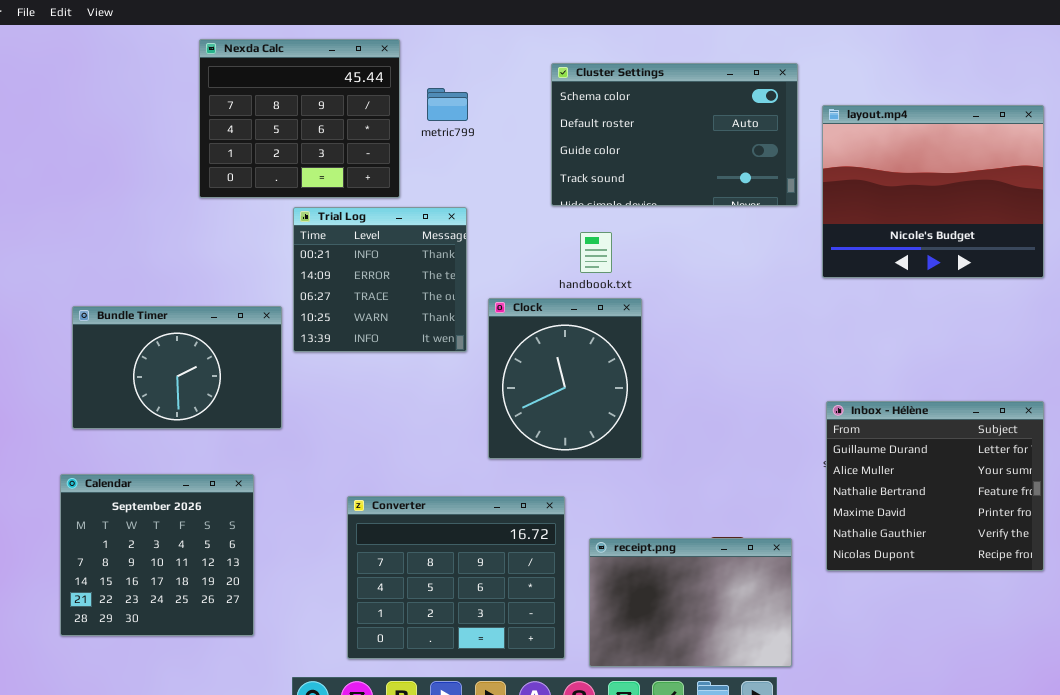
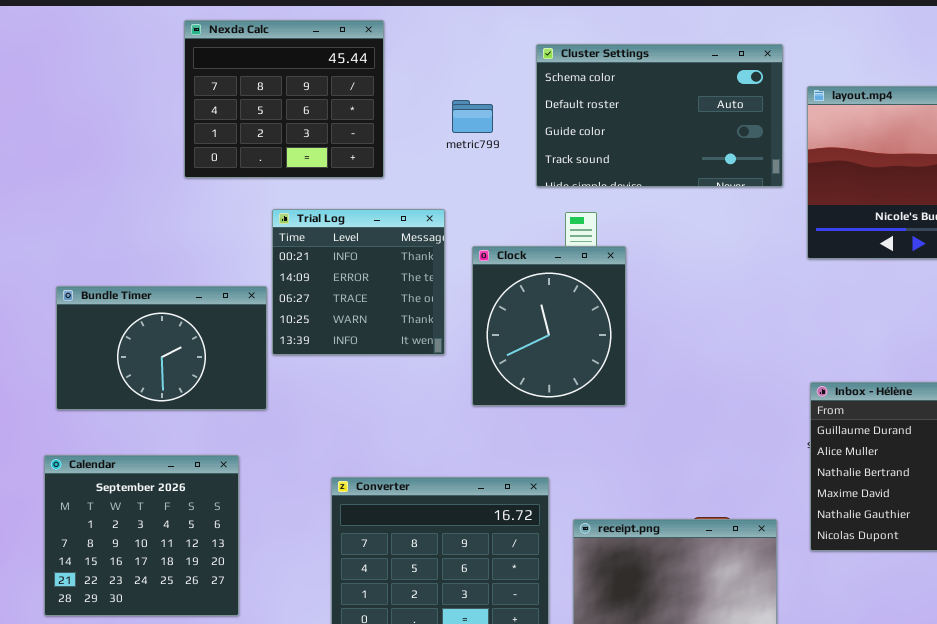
metric799: [427,88,468,121] -> [452,100,493,133], moved
Trial Log: [293,207,467,352] -> [272,209,445,355], moved
Clock: [488,298,642,459] -> [472,246,626,406], moved

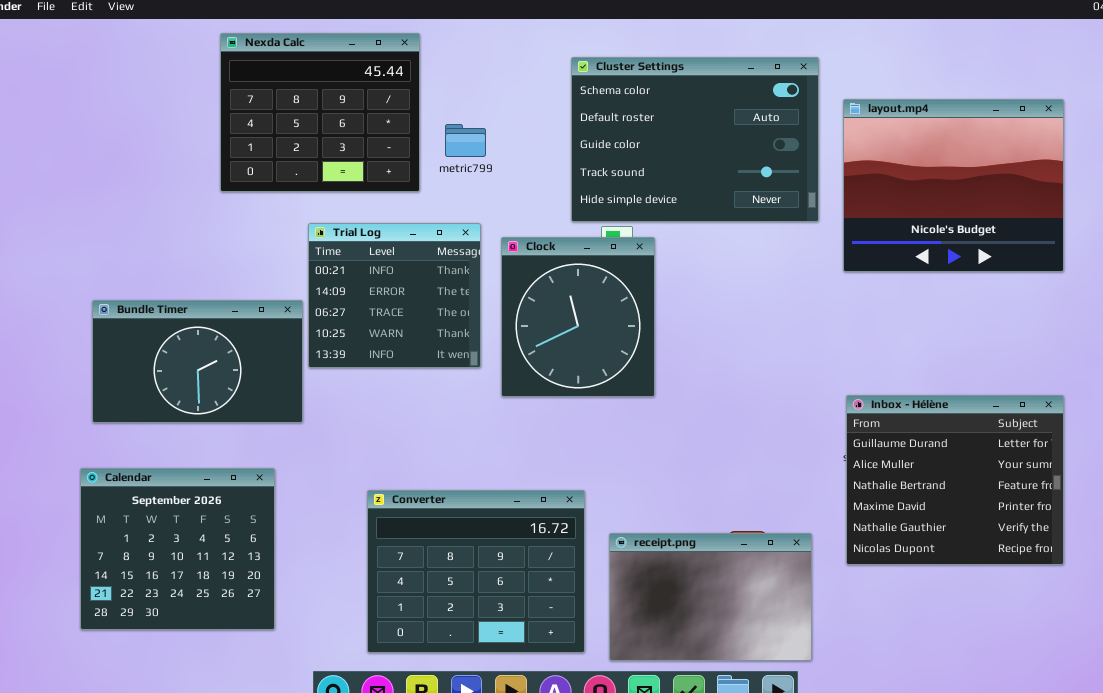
Cluster Settings: [536,44,783,187] -> [571,57,819,222], resized
metric799: [452,100,493,133] -> [445,124,486,157], moved
Clock: [472,246,626,406] -> [501,237,655,397], moved

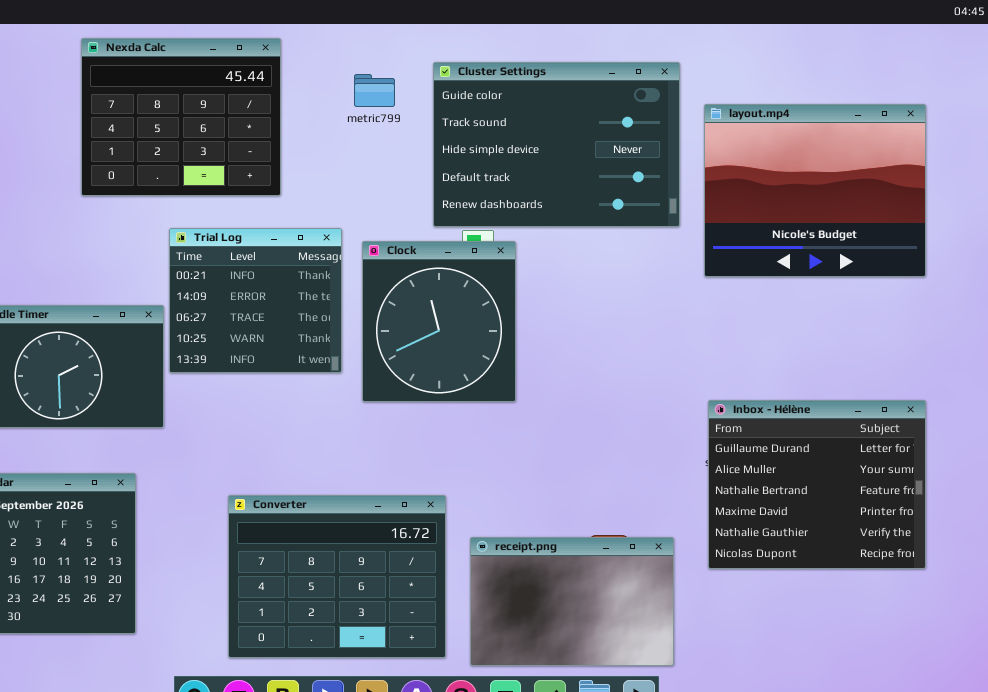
Cluster Settings: [571,57,819,222] -> [433,62,680,227], scrolled down 2 rows
metric799: [445,124,486,157] -> [354,74,395,107], moved

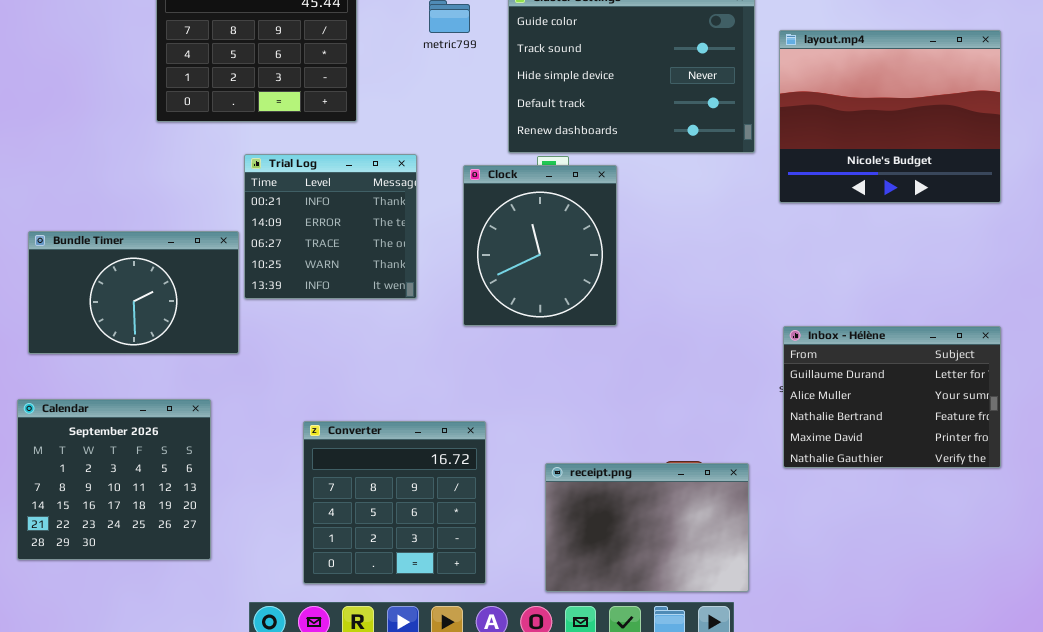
Clock: [362,241,516,402] -> [463,165,617,326], moved
Inbox - Hélène: [708,400,926,569] -> [783,326,1001,468], resized
Converter: [228,495,446,658] -> [303,421,486,584], resized

